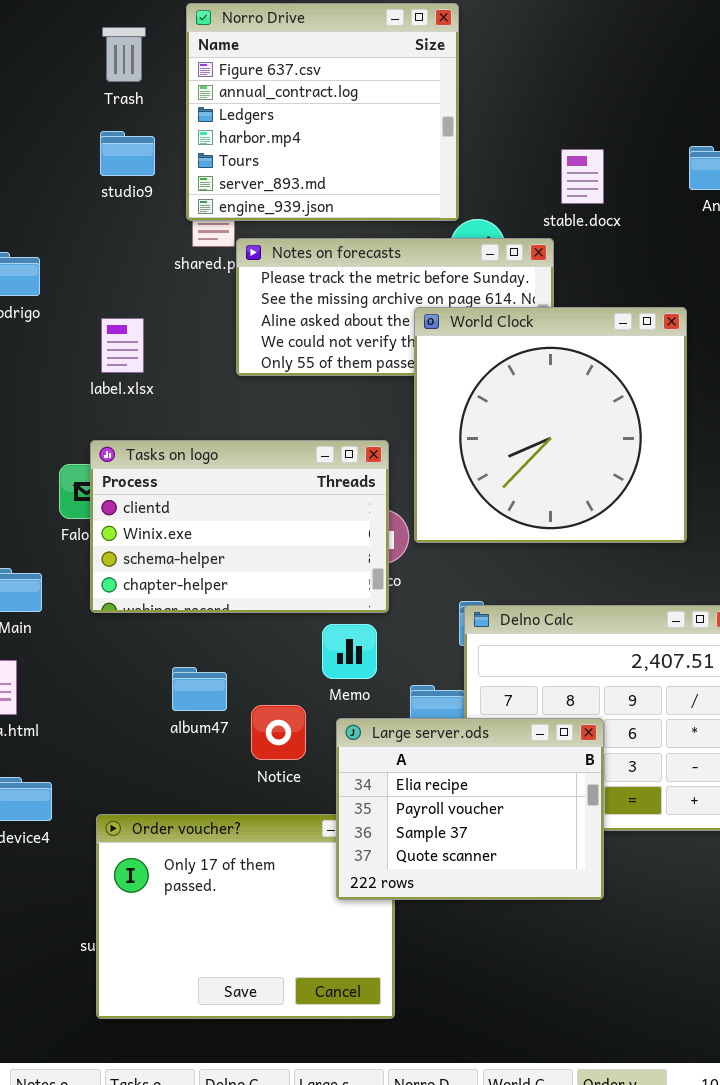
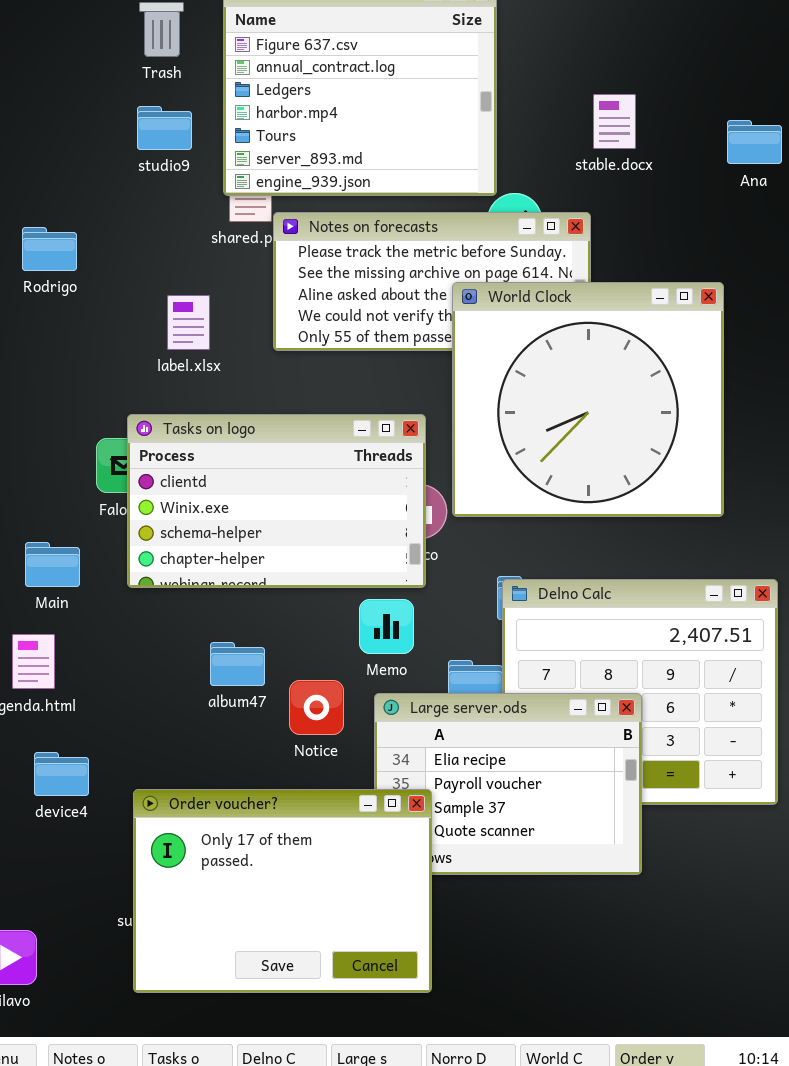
stable.docx: [561,149,604,204] -> [593,94,636,149], moved
label.xlsx: [101,318,144,373] -> [167,295,210,350], moved
Order voucher?: [96,814,395,1019] -> [133,789,432,993], raised

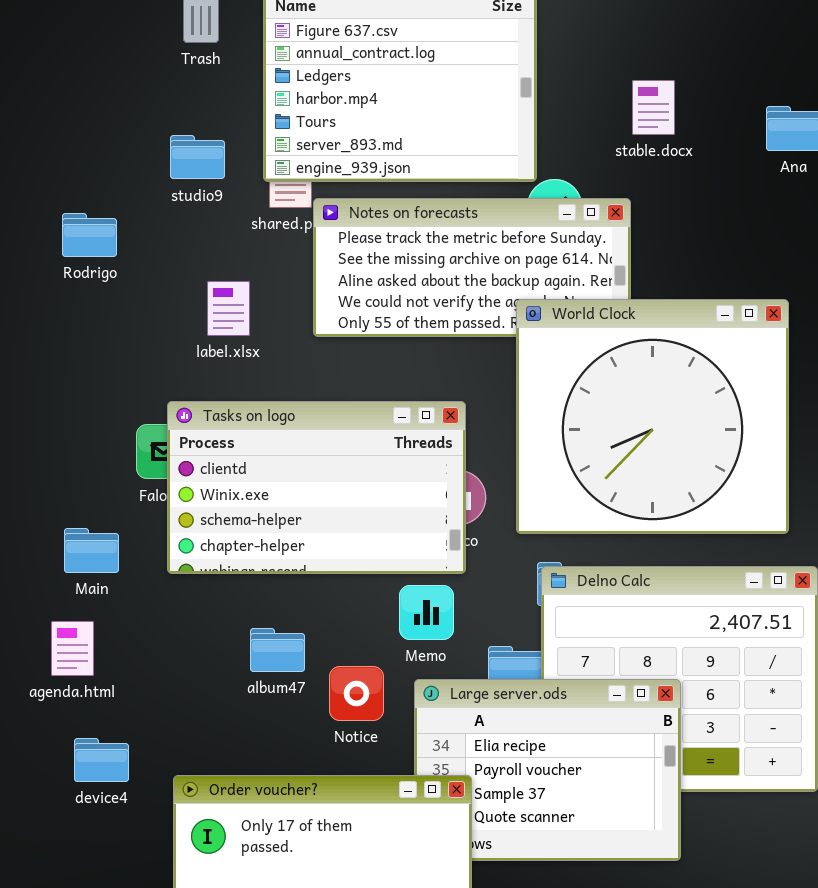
studio9: [137,106,192,150] -> [170,135,225,179], moved
World Clock: [452,282,724,517] -> [516,299,789,534], moved

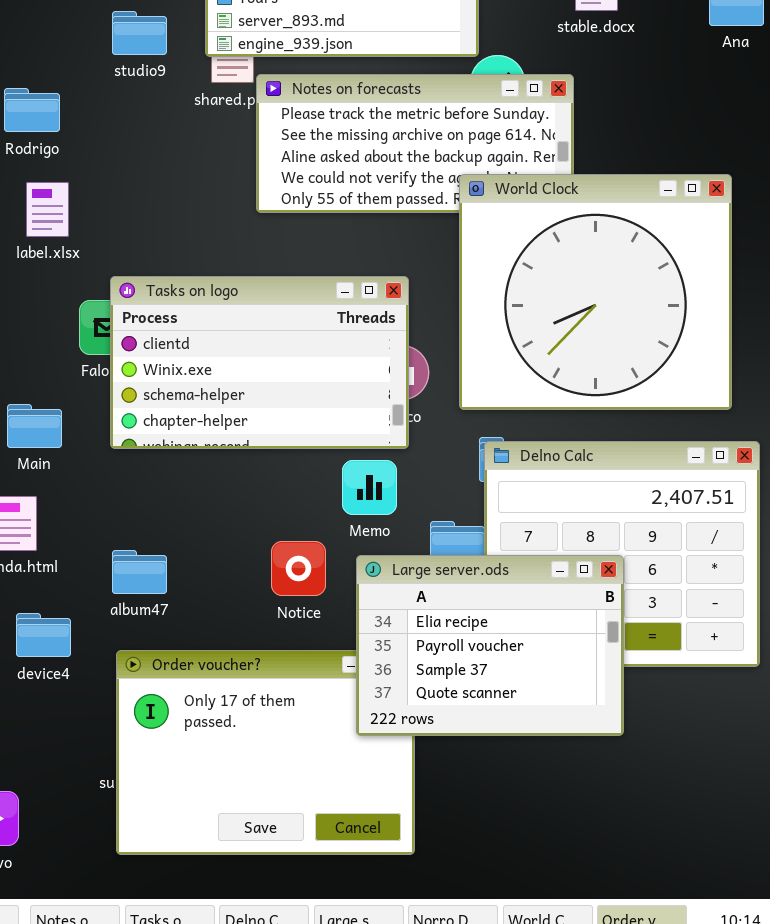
label.xlsx: [207,281,250,336] -> [26,182,69,237], moved
album47: [250,628,305,672] -> [112,550,167,594], moved
Large server.ods: [414,679,681,861] -> [356,555,624,736], raised

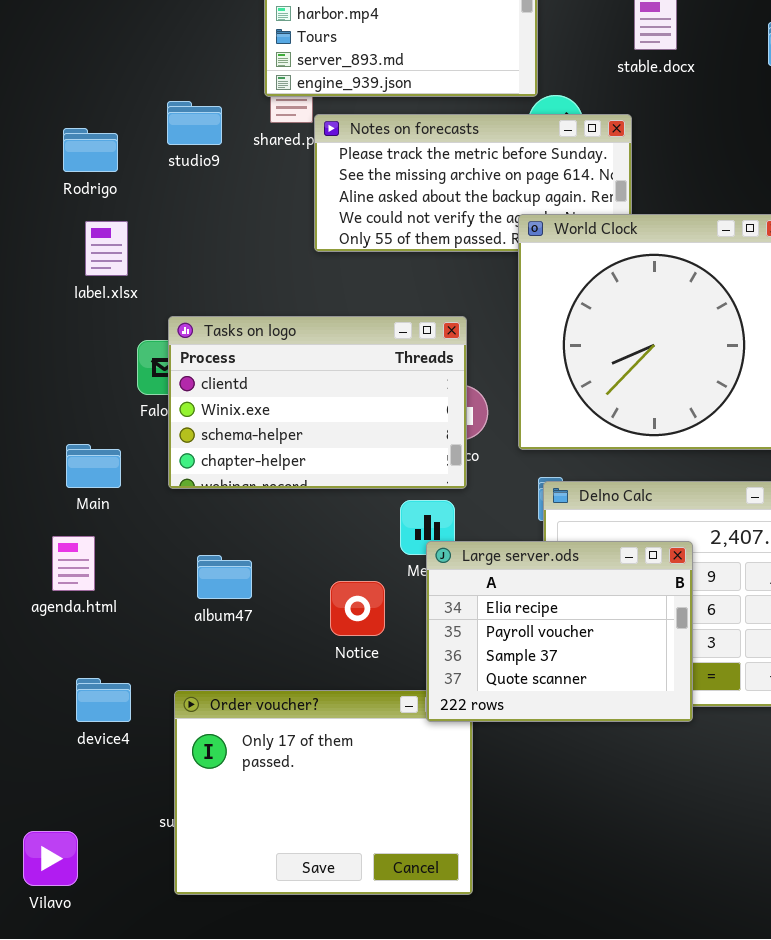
studio9: [112,11,167,55] -> [167,101,222,145], moved
album47: [112,550,167,594] -> [197,555,252,599], moved
Large server.ods: [356,555,624,736] -> [426,541,693,722], moved
device4: [16,613,71,657] -> [76,678,131,722], moved

